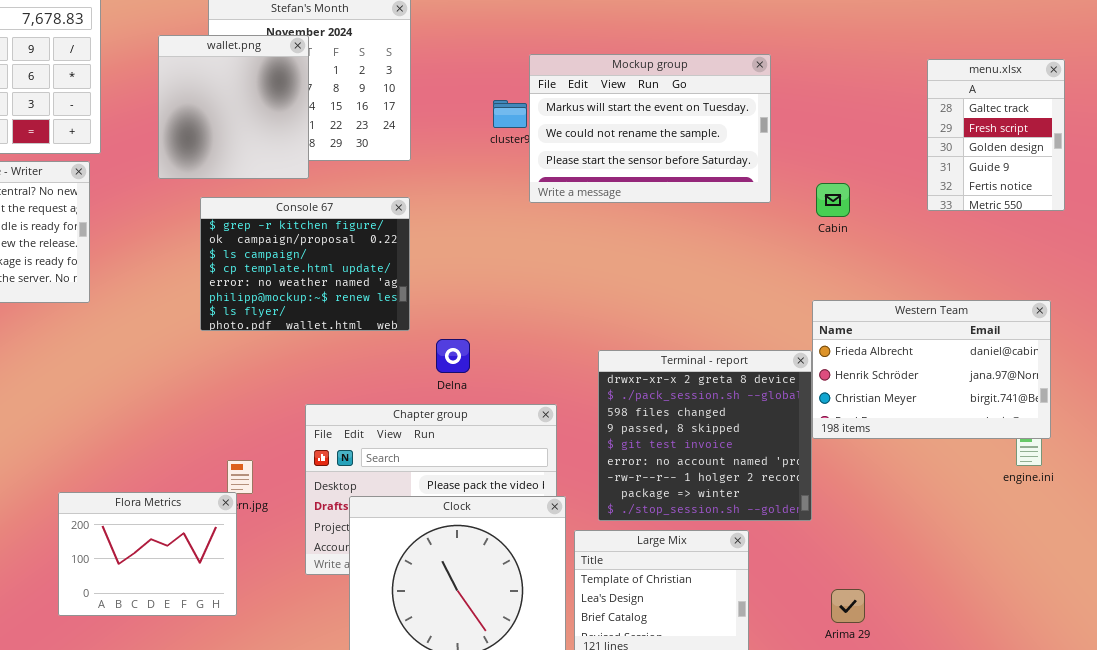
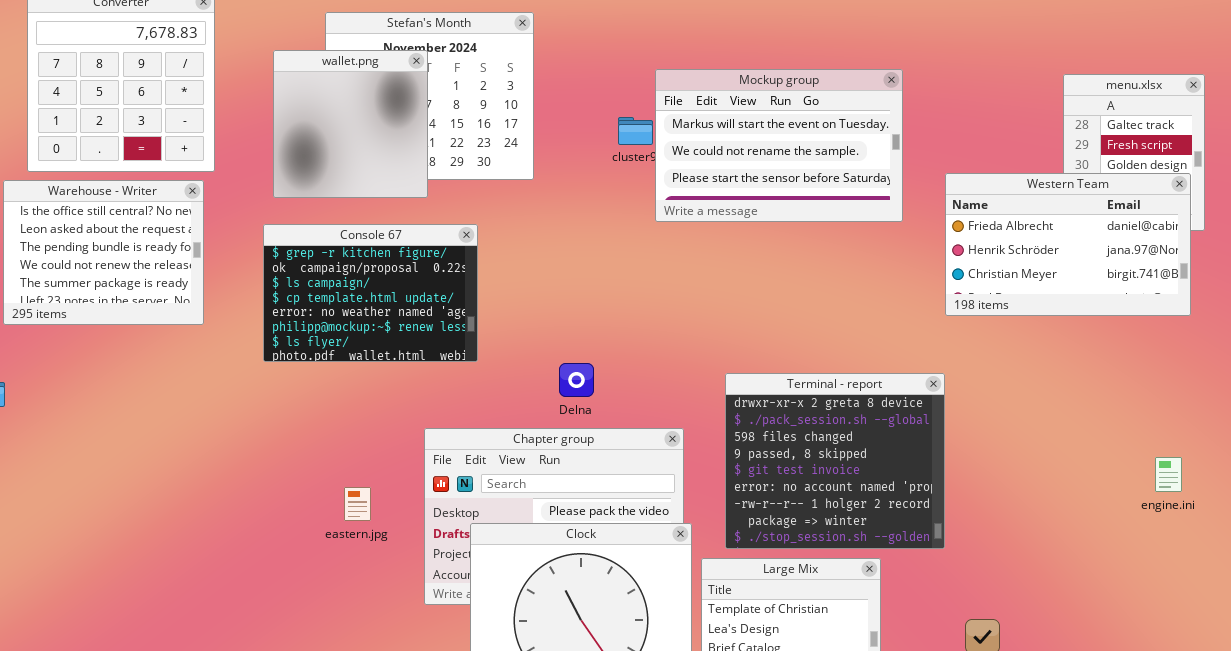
Console 67: [200,197,410,331] -> [263,224,478,362], moved
Western Team: [812,300,1051,439] -> [945,173,1191,316], moved
Flora Metrics: [58,492,237,616] -> none, closed

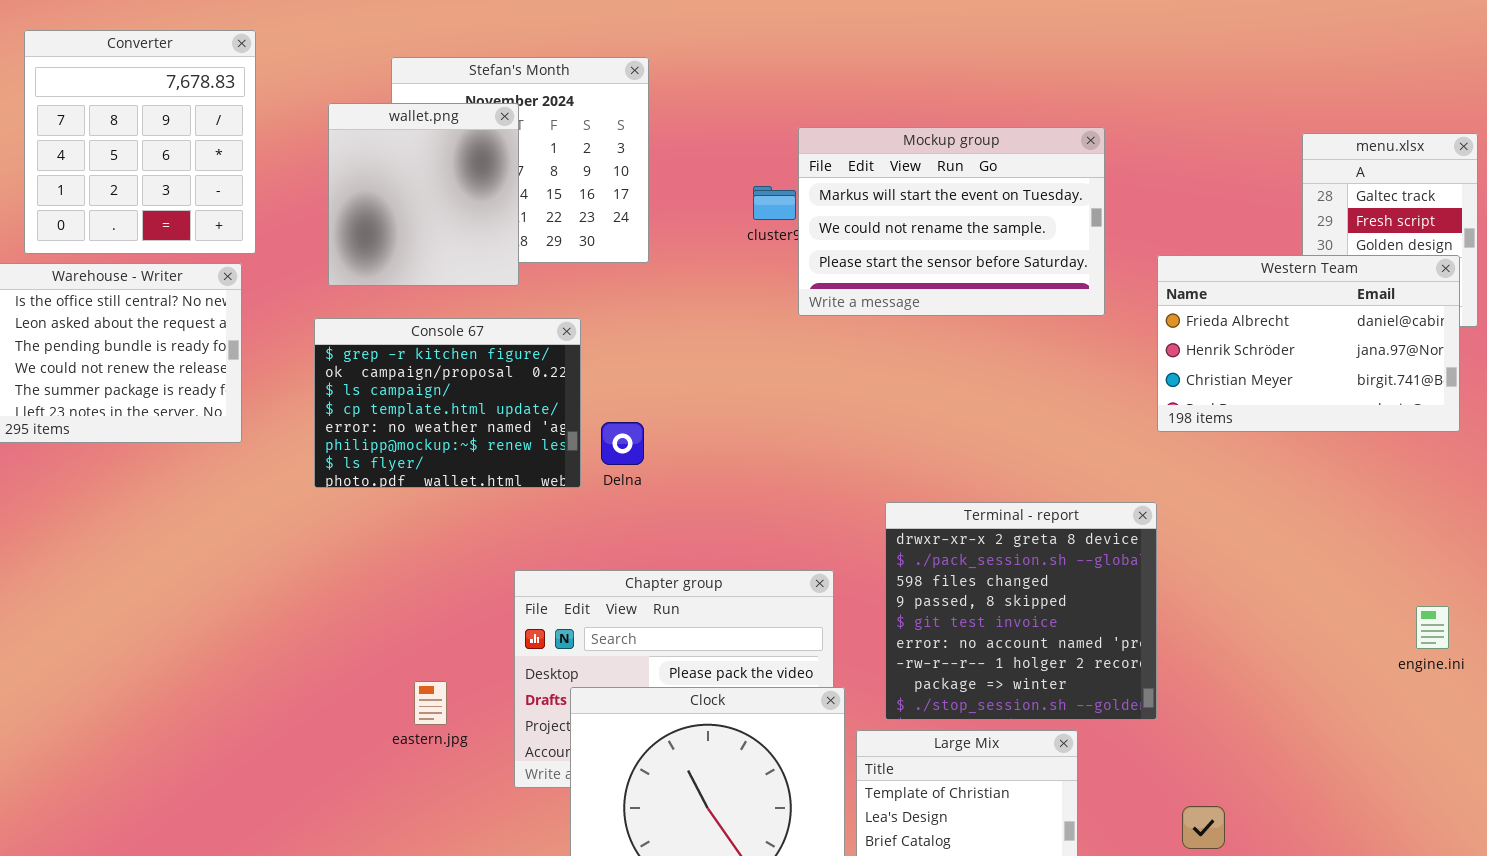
Delna: [559,363,594,397] -> [601,422,644,465], moved
eastern.jpg: [344,487,371,521] -> [414,681,447,725], moved

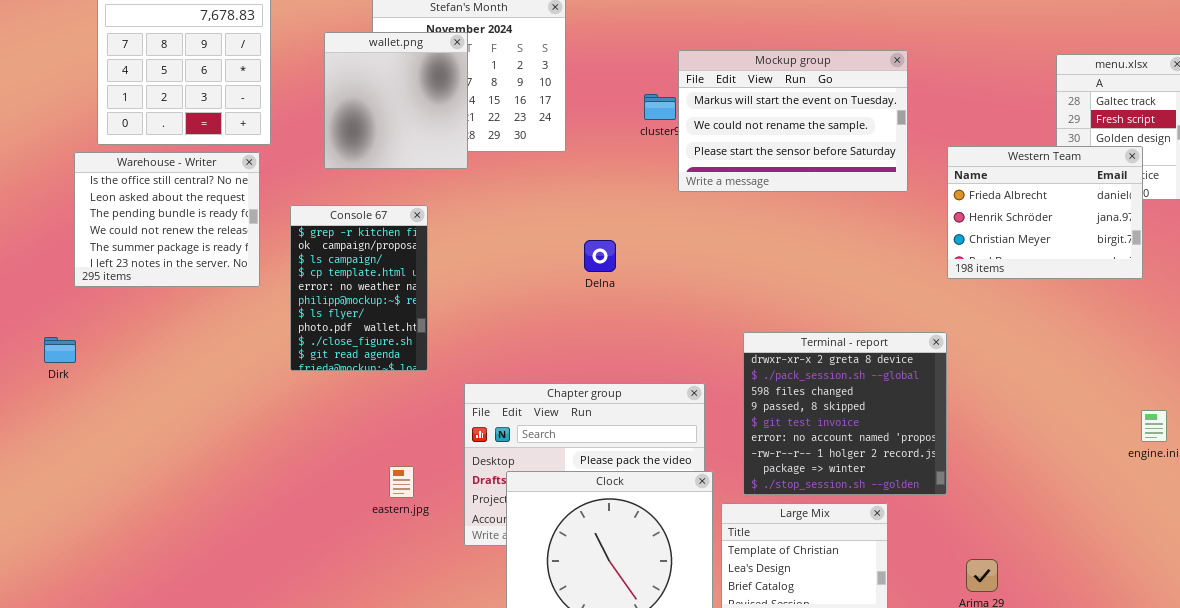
Western Team: [1157,255,1460,432] -> [947,146,1143,279], resized
Console 67: [314,318,581,488] -> [290,205,428,371], moved, resized
Delna: [601,422,644,465] -> [584,240,616,272], moved

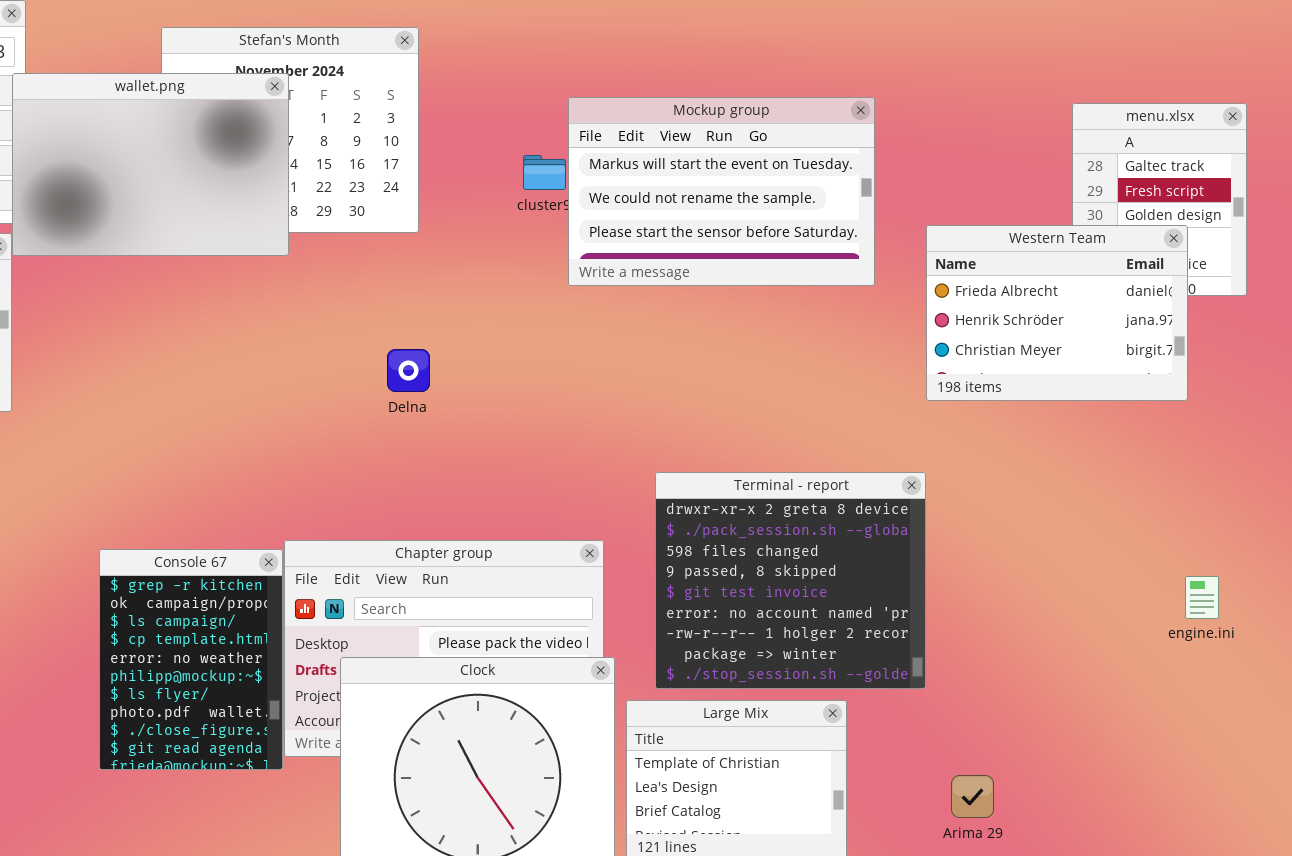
wallet.png: [324,32,468,169] -> [12,73,289,256], resized
Console 67: [290,205,428,371] -> [99,549,283,770], moved
Delna: [584,240,616,272] -> [387,349,430,392], moved

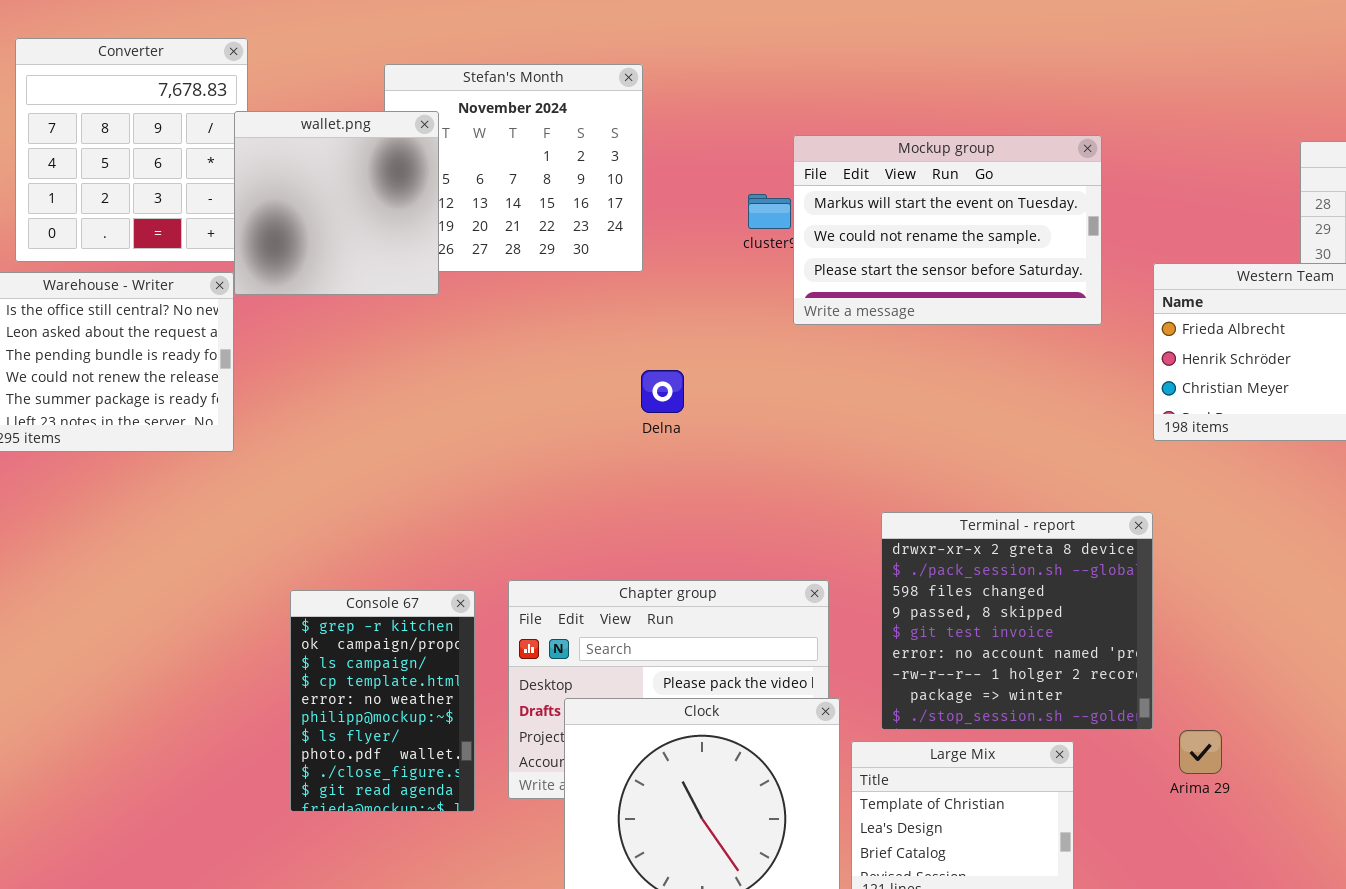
wallet.png: [12,73,289,256] -> [234,111,439,295], resized
Delna: [387,349,430,392] -> [641,370,684,413], moved
Console 67: [99,549,283,770] -> [290,590,475,812], moved
Arima 29: [951,775,994,818] -> [1179,730,1222,774], moved

